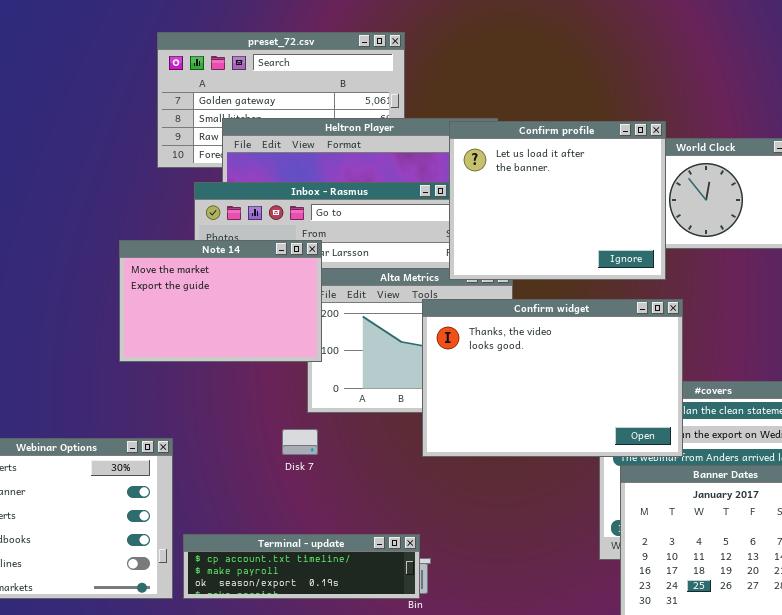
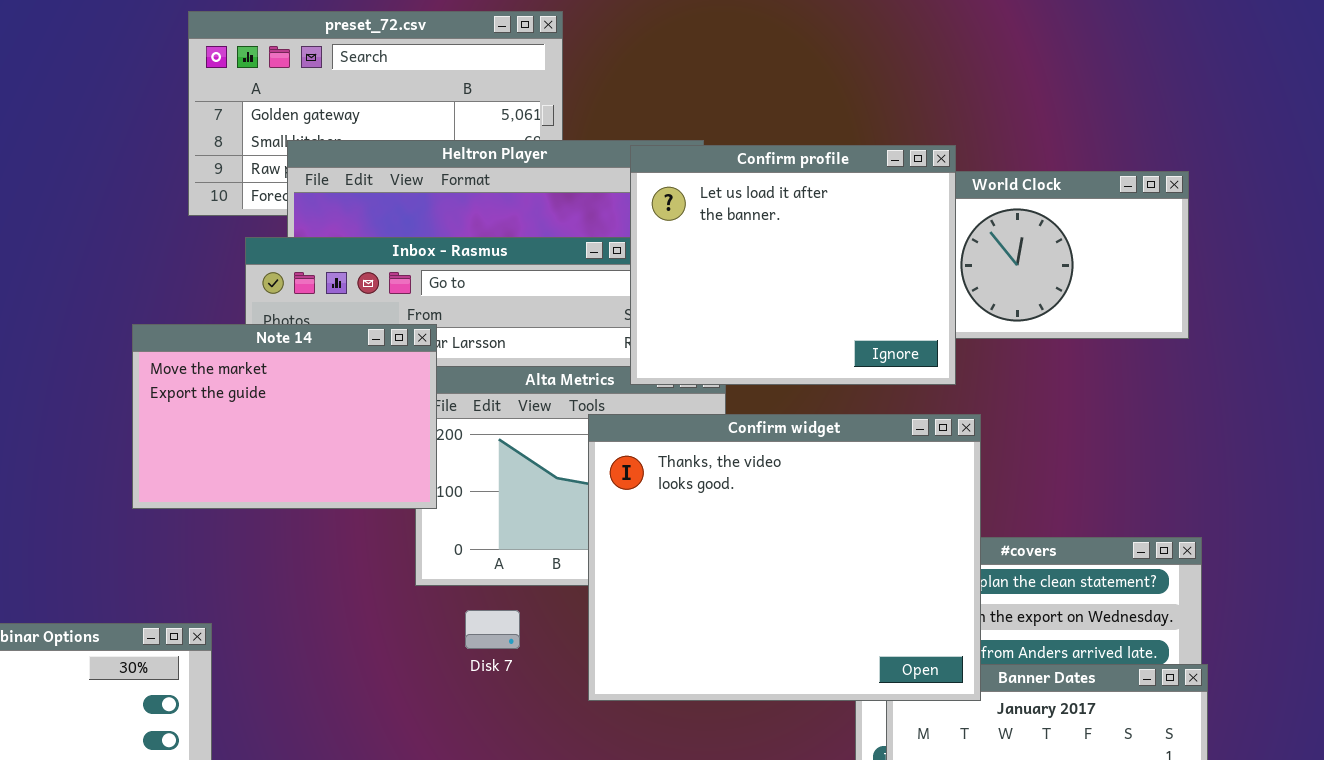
Confirm widget: [422,299,683,457] -> [588,414,981,701], resized
Disk 7: [282,429,318,455] -> [465,610,520,649], moved

